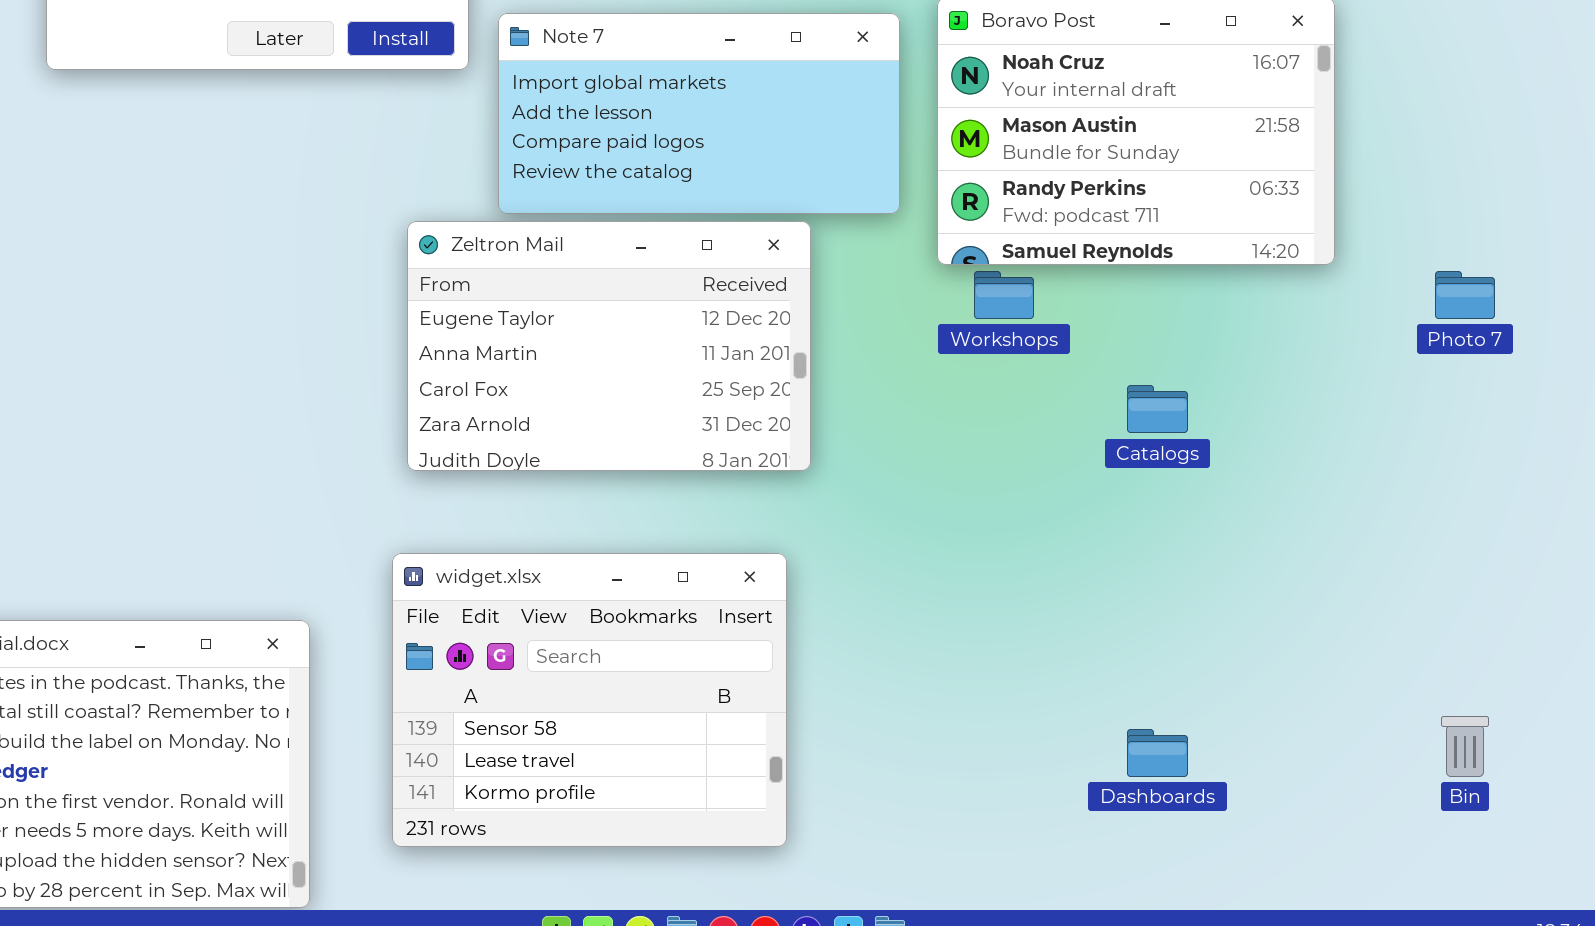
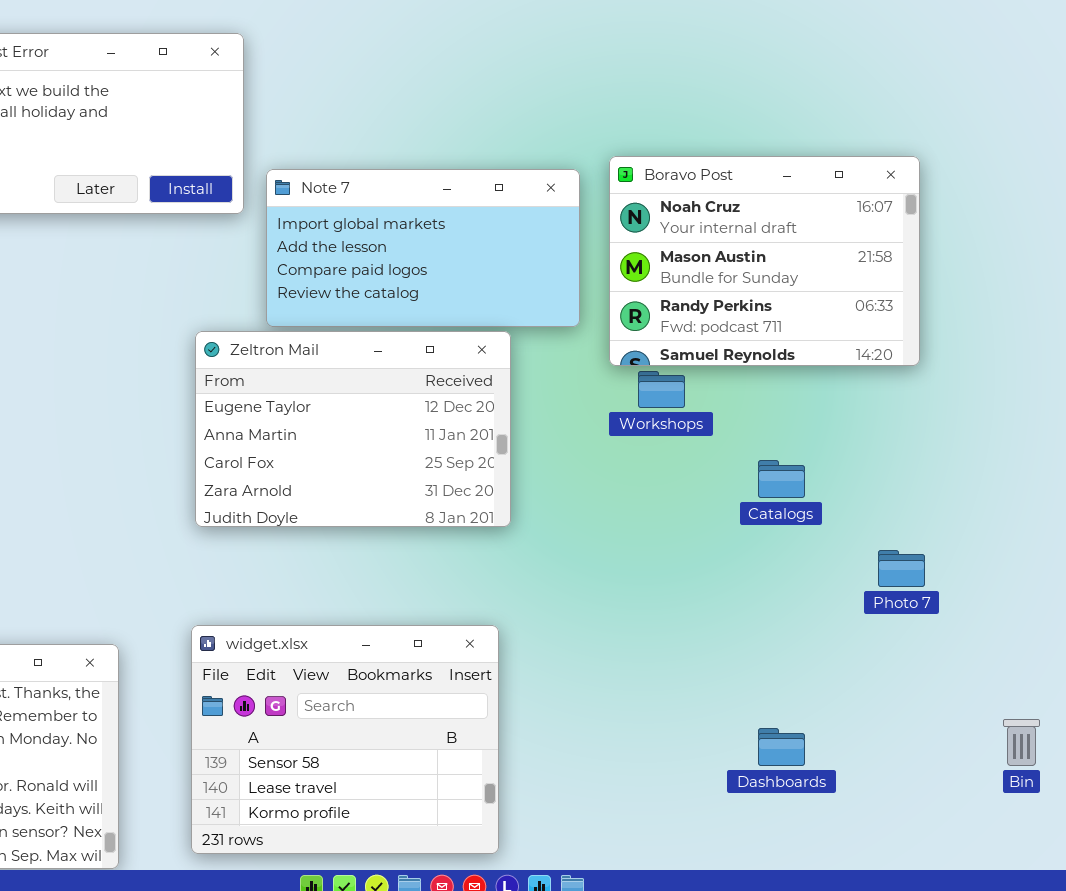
Photo 7: [1435,271,1495,319] -> [878,550,925,587], moved
widget.xlsx: [392,553,787,847] -> [191,625,499,854], moved

